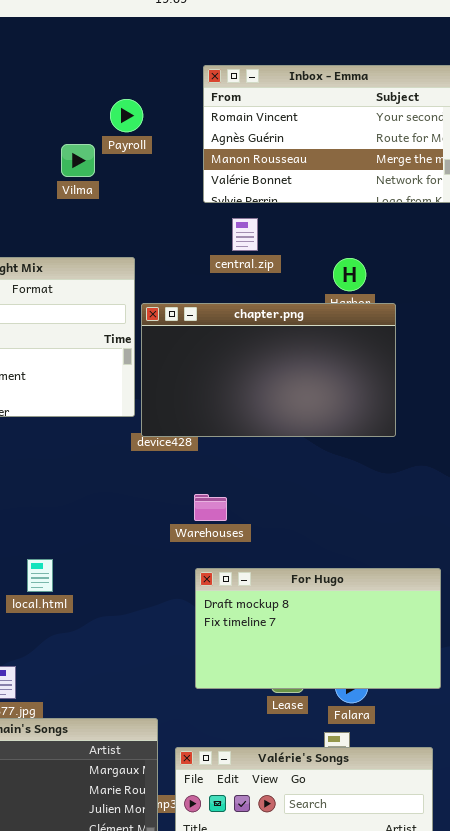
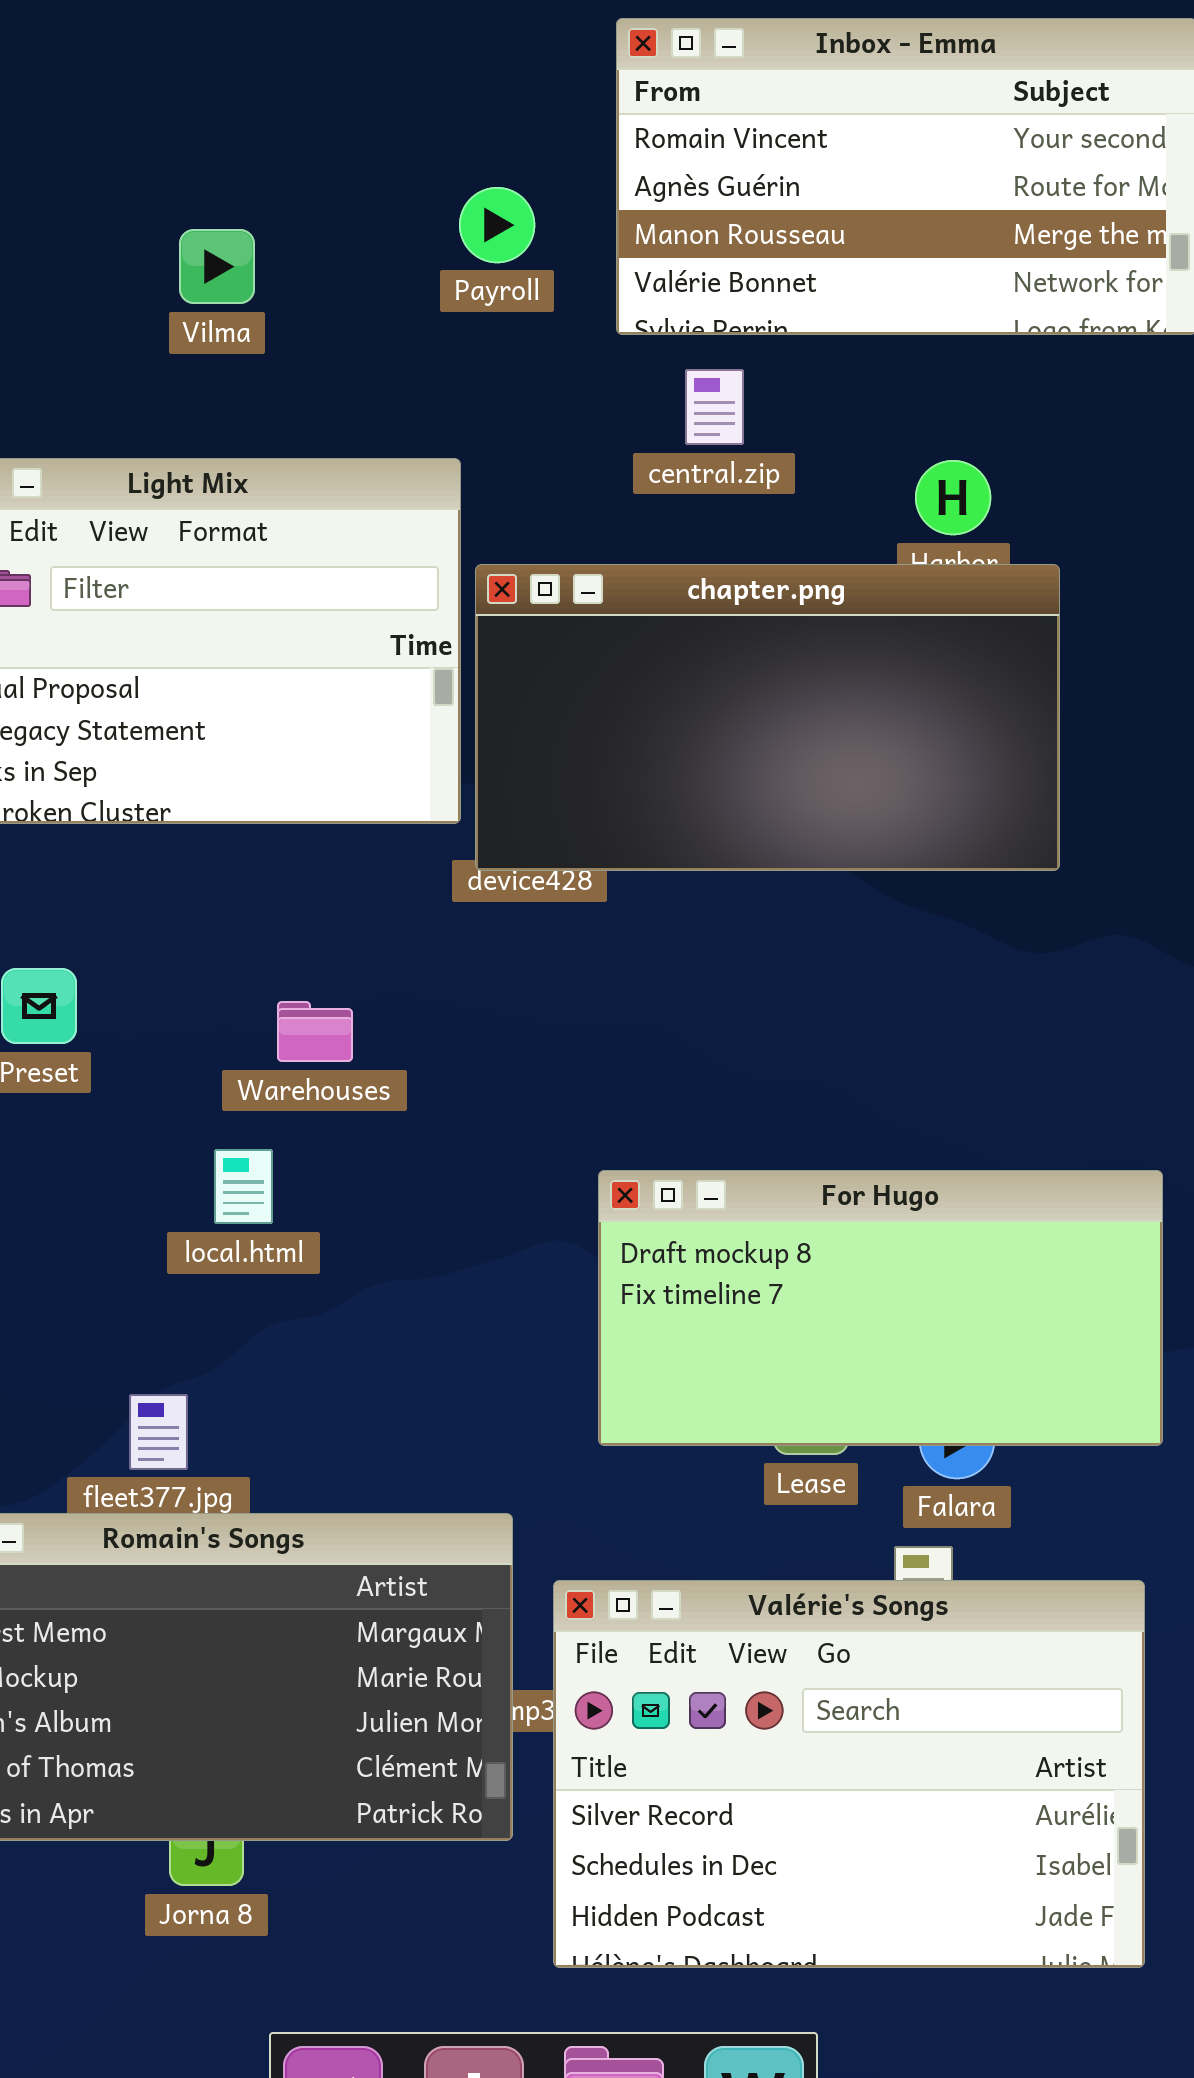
Payroll: [110,99,143,132] -> [459,187,535,263], moved
Vilma: [61,144,95,177] -> [179,229,255,304], moved
Warehouses: [194,494,227,521] -> [277,1001,353,1062], moved

